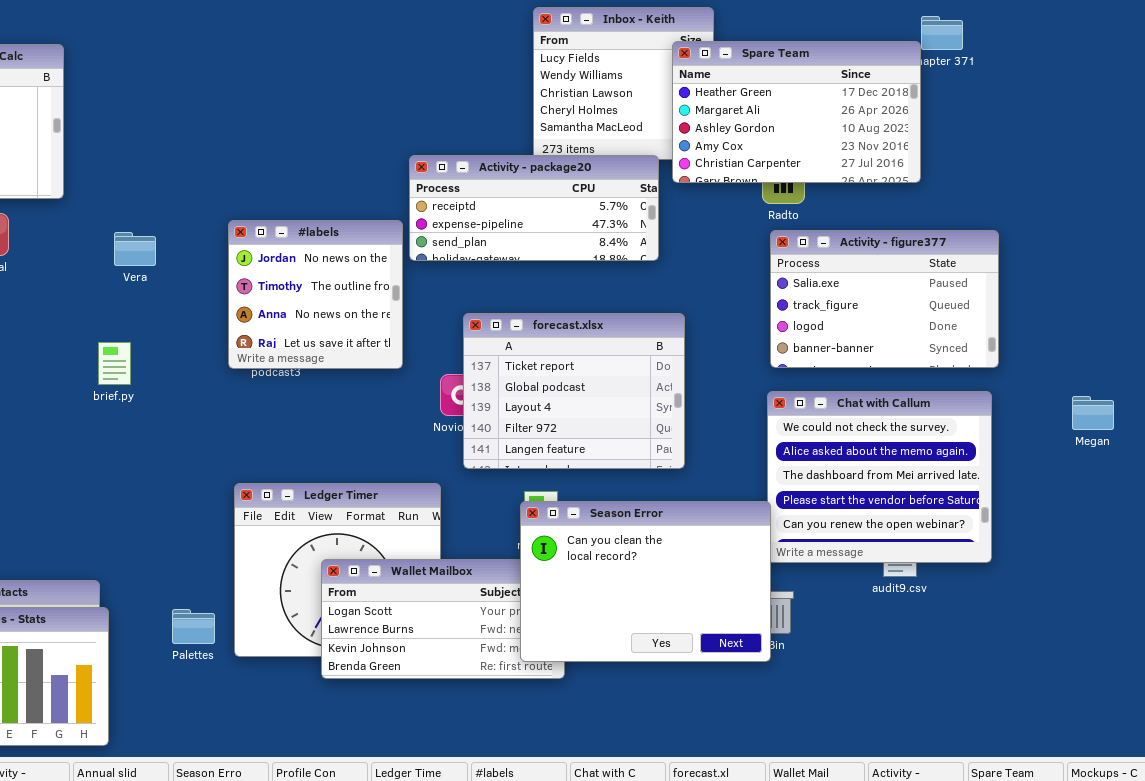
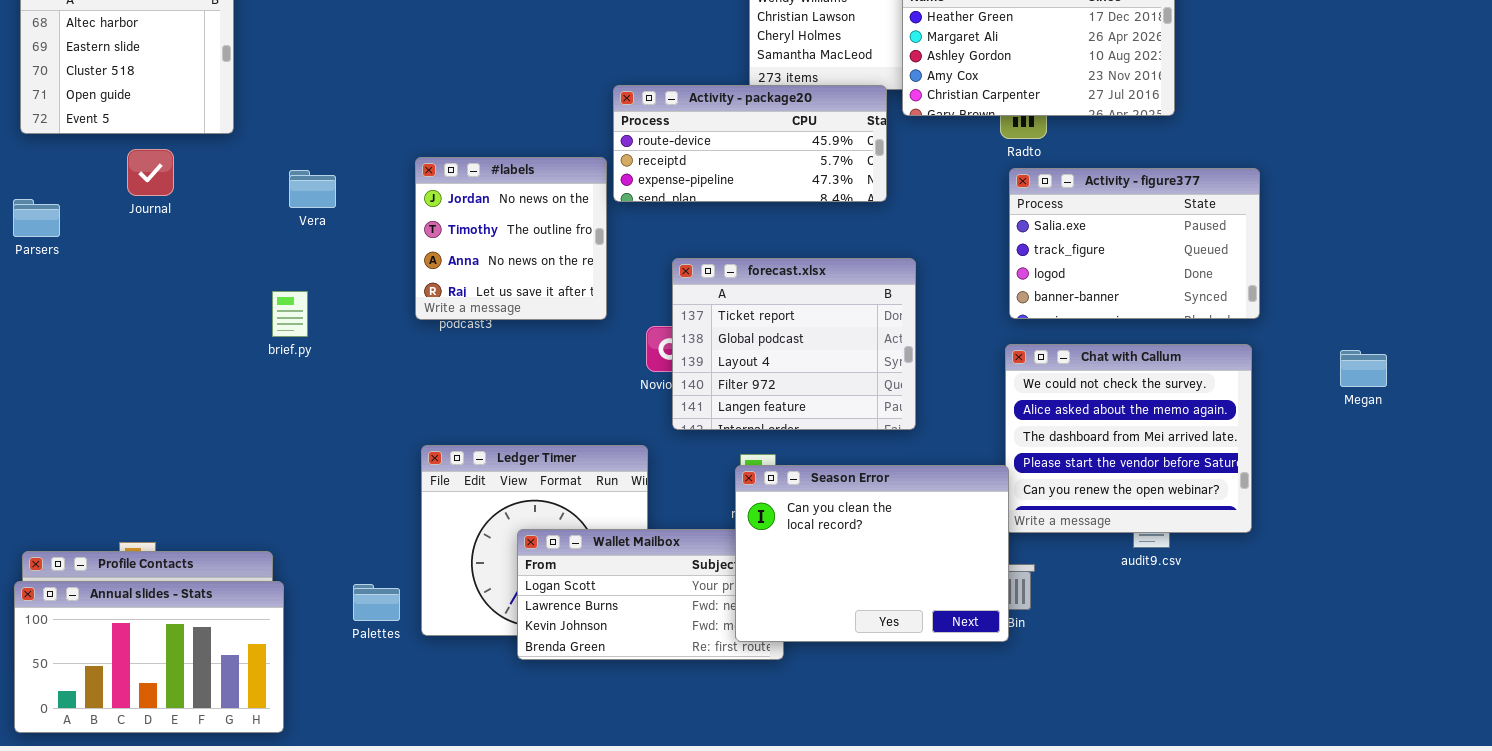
Activity - package20: [409,155,659,261] -> [613,85,887,202], scrolled up 1 row

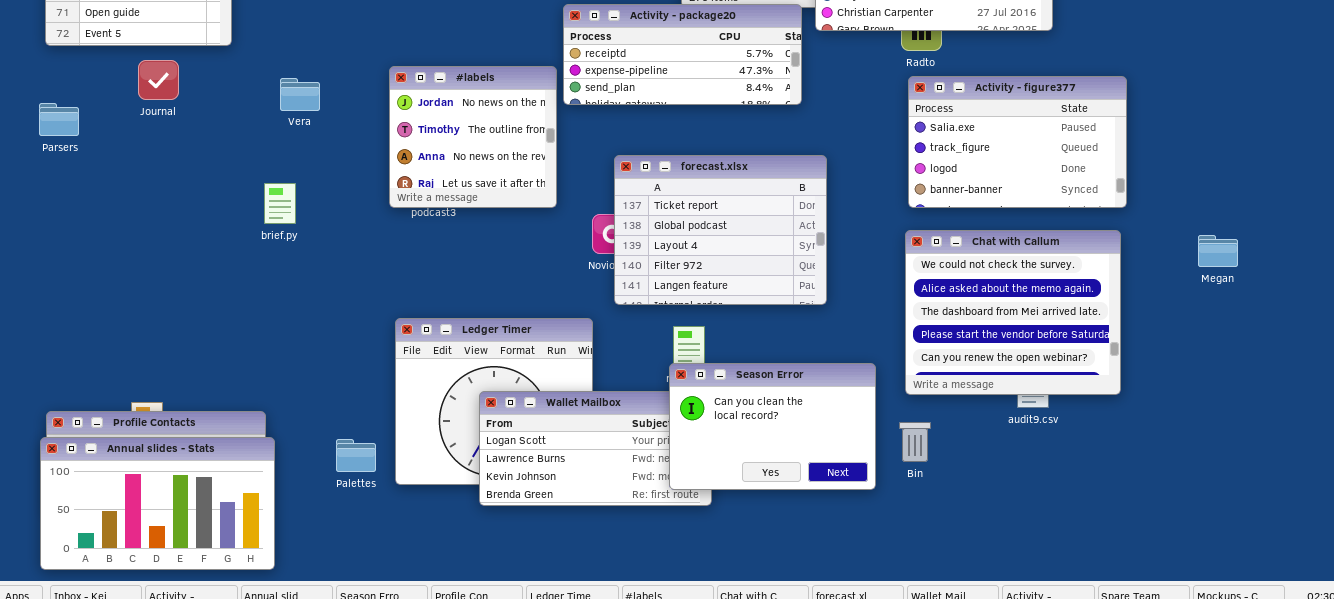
Activity - package20: [613,85,887,202] -> [563,4,802,105], scrolled down 1 row
Season Error: [735,465,1009,642] -> [669,363,876,490], resized

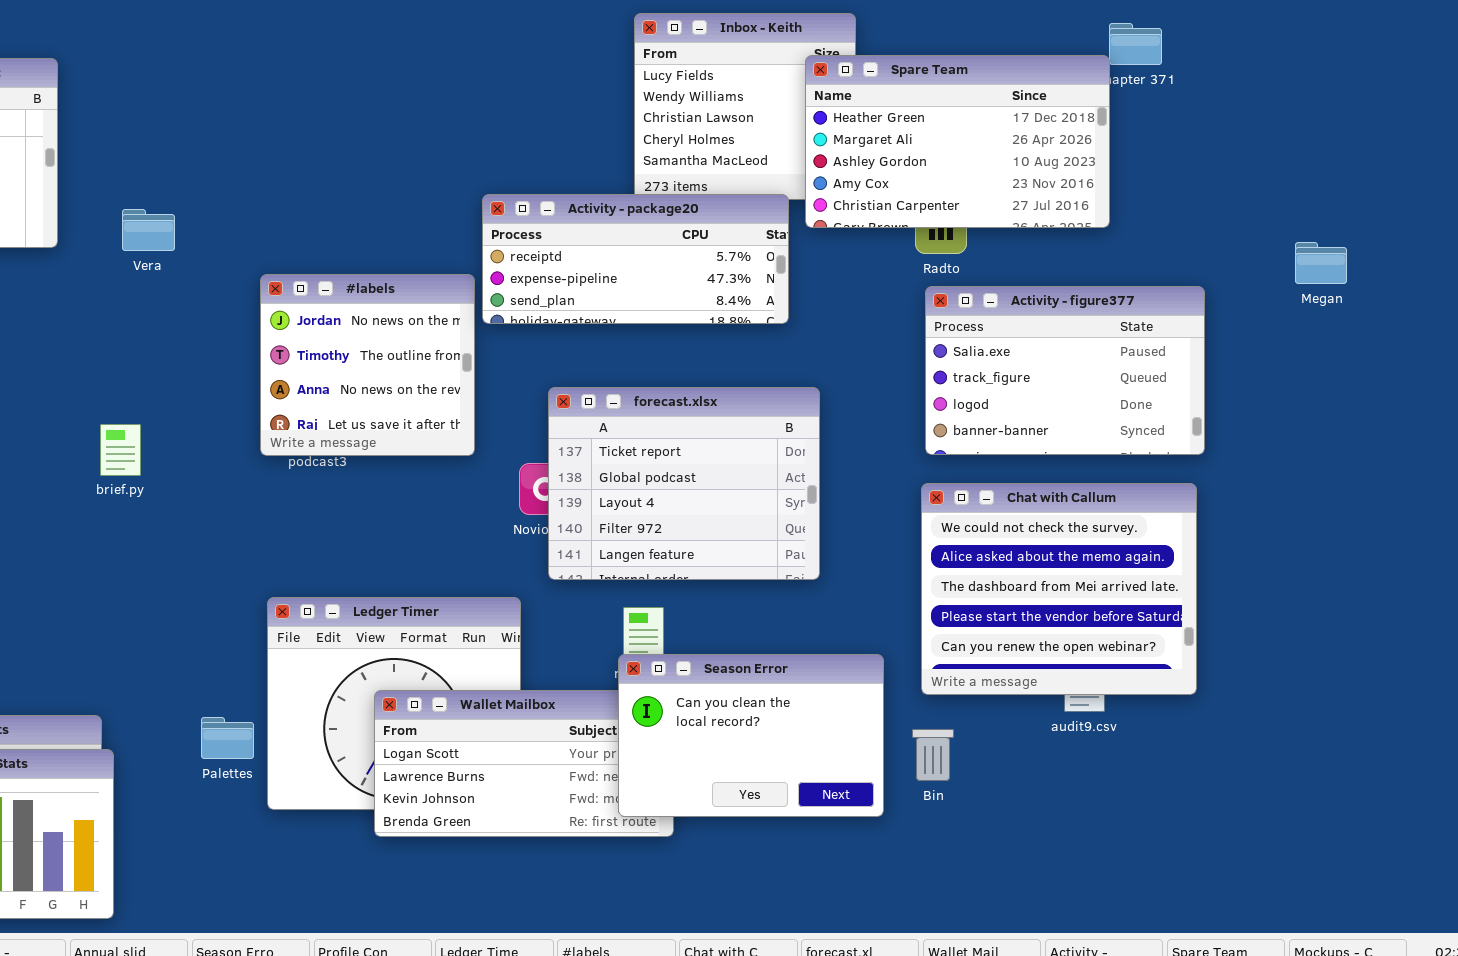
Vera: [280,78,320,111] -> [122,209,175,251], moved
Megan: [1198,235,1238,267] -> [1295,242,1347,284], moved
Palettes: [336,439,376,472] -> [201,717,254,759], moved

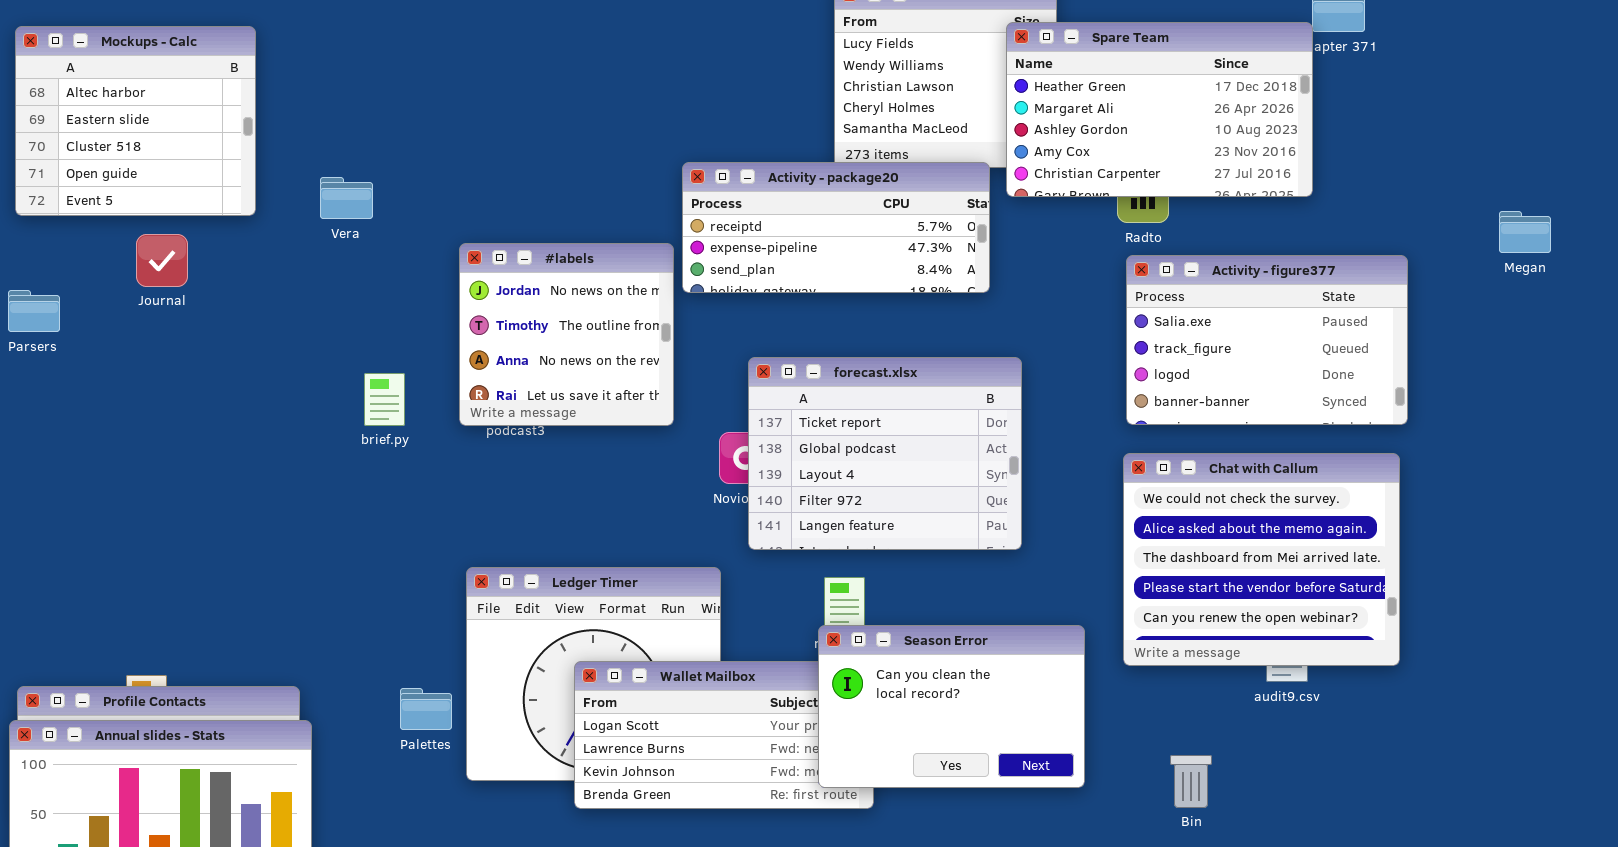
brief.py: [100,424,141,476] -> [364,373,405,426], moved
Bin: [912,729,954,781] -> [1170,755,1212,808], moved

